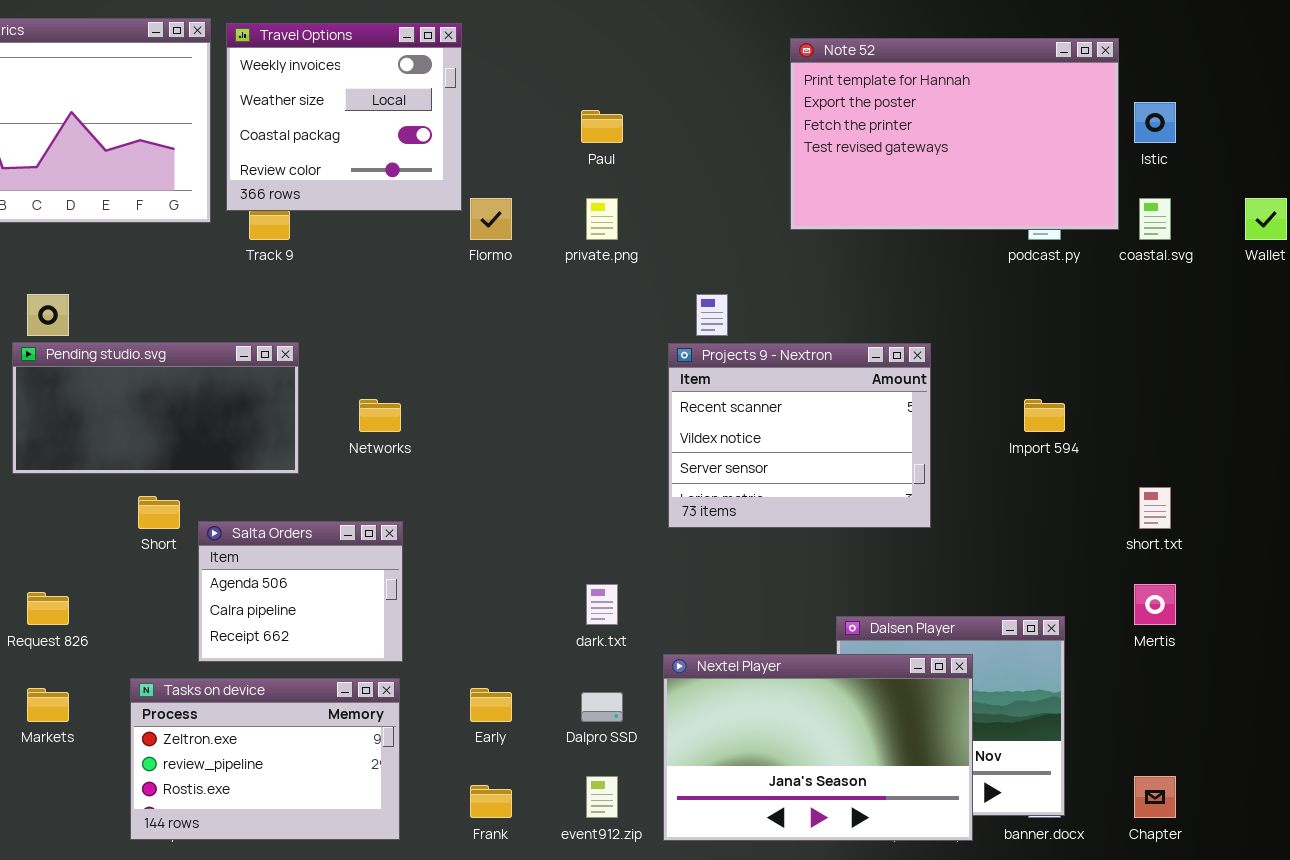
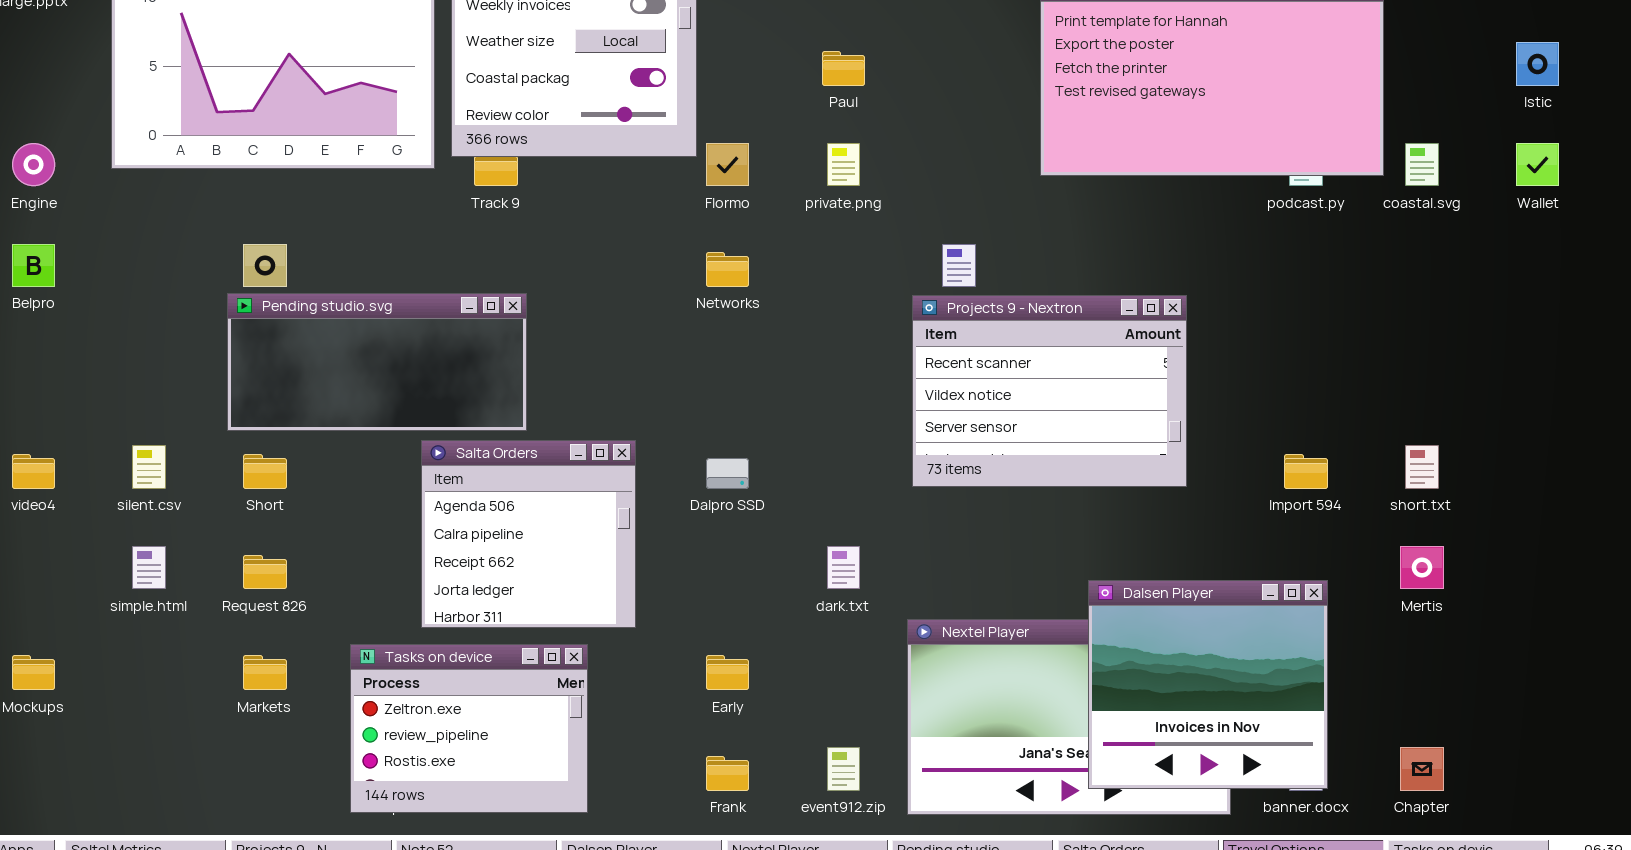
Istic: [1134,102,1176,143] -> [1516,42,1559,86], moved
Networks: [359,399,401,432] -> [706,252,749,287], moved
Import 594: [1024,399,1065,432] -> [1284,454,1328,489], moved
Short: [138,496,180,529] -> [243,454,287,489], moved
Salta Orders: [198,521,403,662] -> [421,440,636,628], resized
Dalsen Player: [836,616,1065,816] -> [1088,580,1328,789], raised
Tasks on device: [130,678,400,840] -> [350,644,588,813], resized
Dalpro SSD: [581,692,623,722] -> [706,458,749,489], moved

